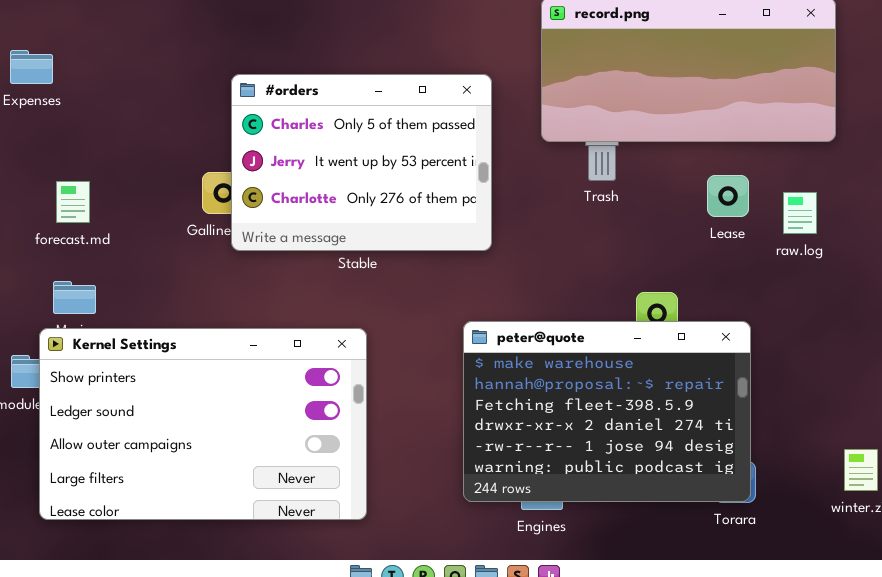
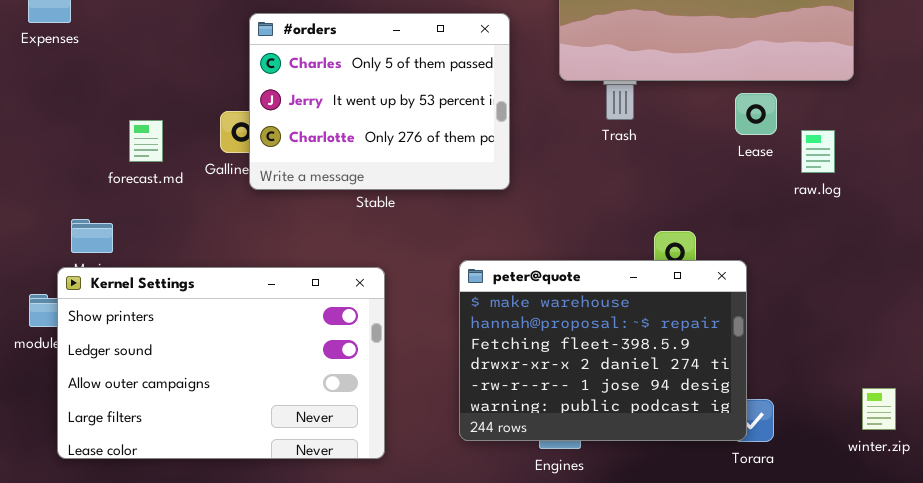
Lease: [707,175,749,217] -> [735,93,777,135], moved
forecast.md: [56,181,90,223] -> [129,120,163,162], moved
peter@quote: [463,321,751,502] -> [459,260,747,441], moved

